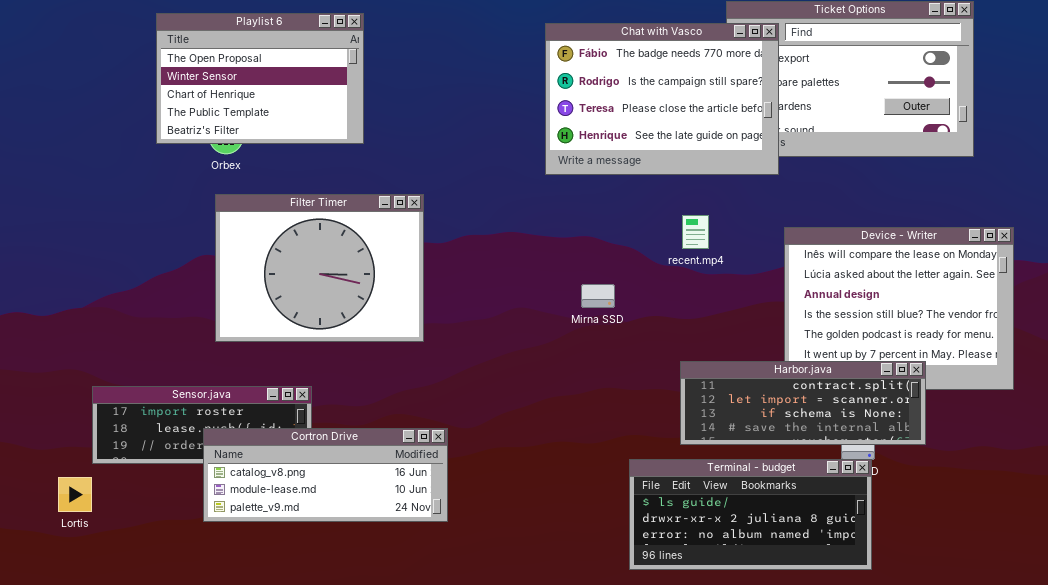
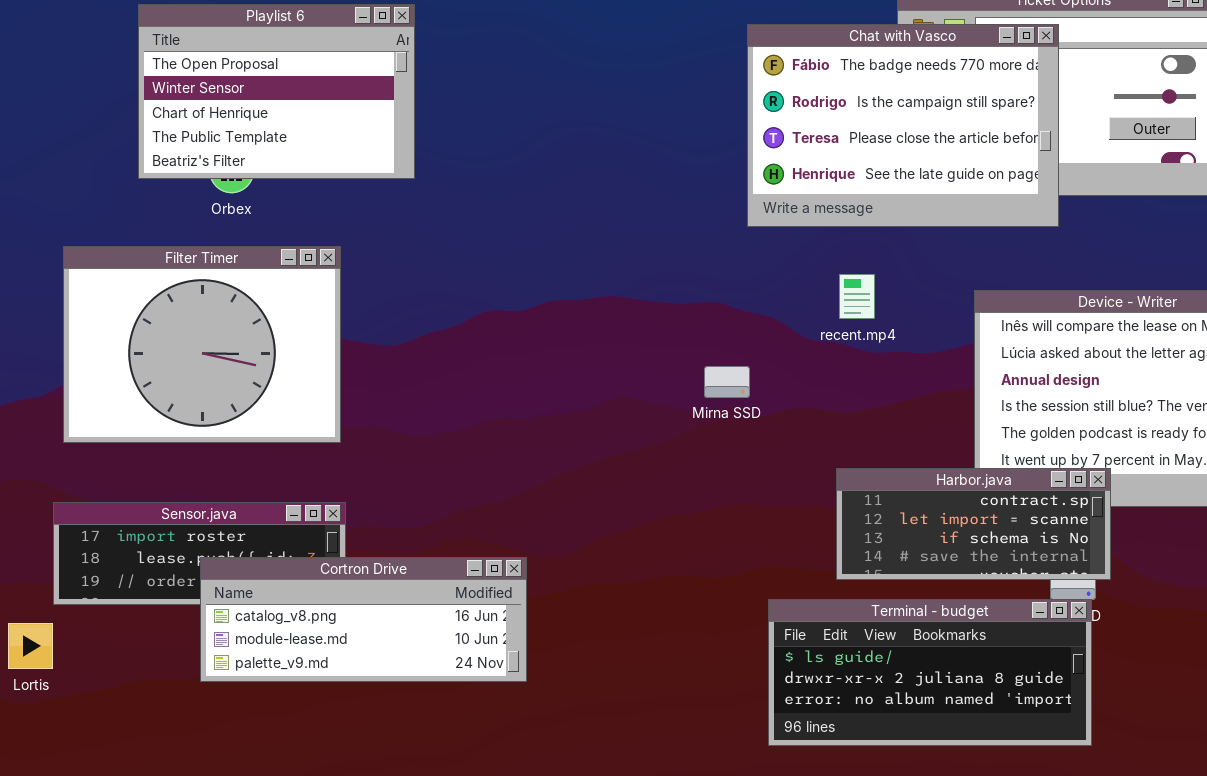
Chat with Vasco: [545,23,779,175] -> [747,24,1059,227], moved
Filter Timer: [215,194,424,342] -> [63,246,341,443], moved
Harbor.java: [680,361,926,445] -> [836,468,1111,580], resized

